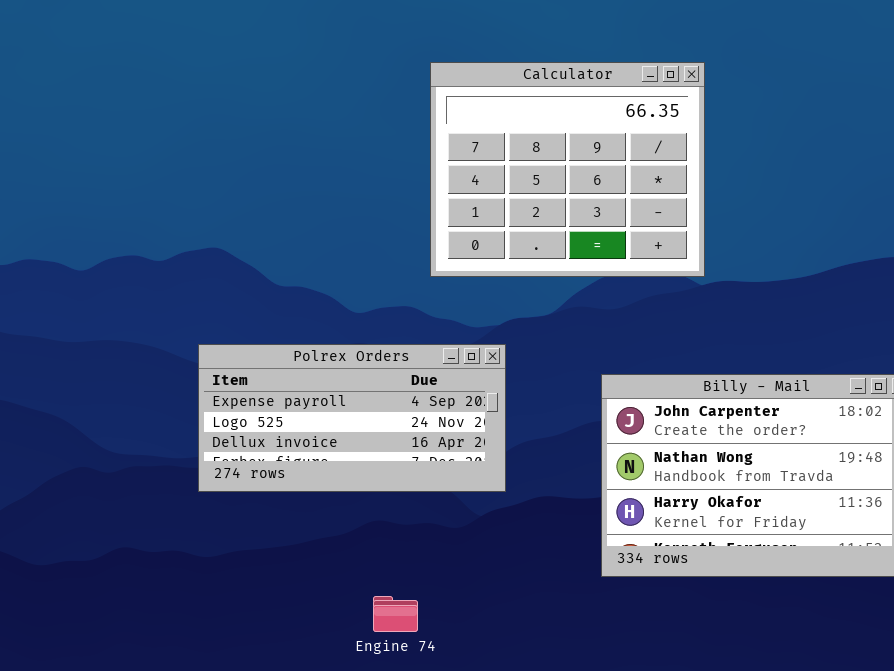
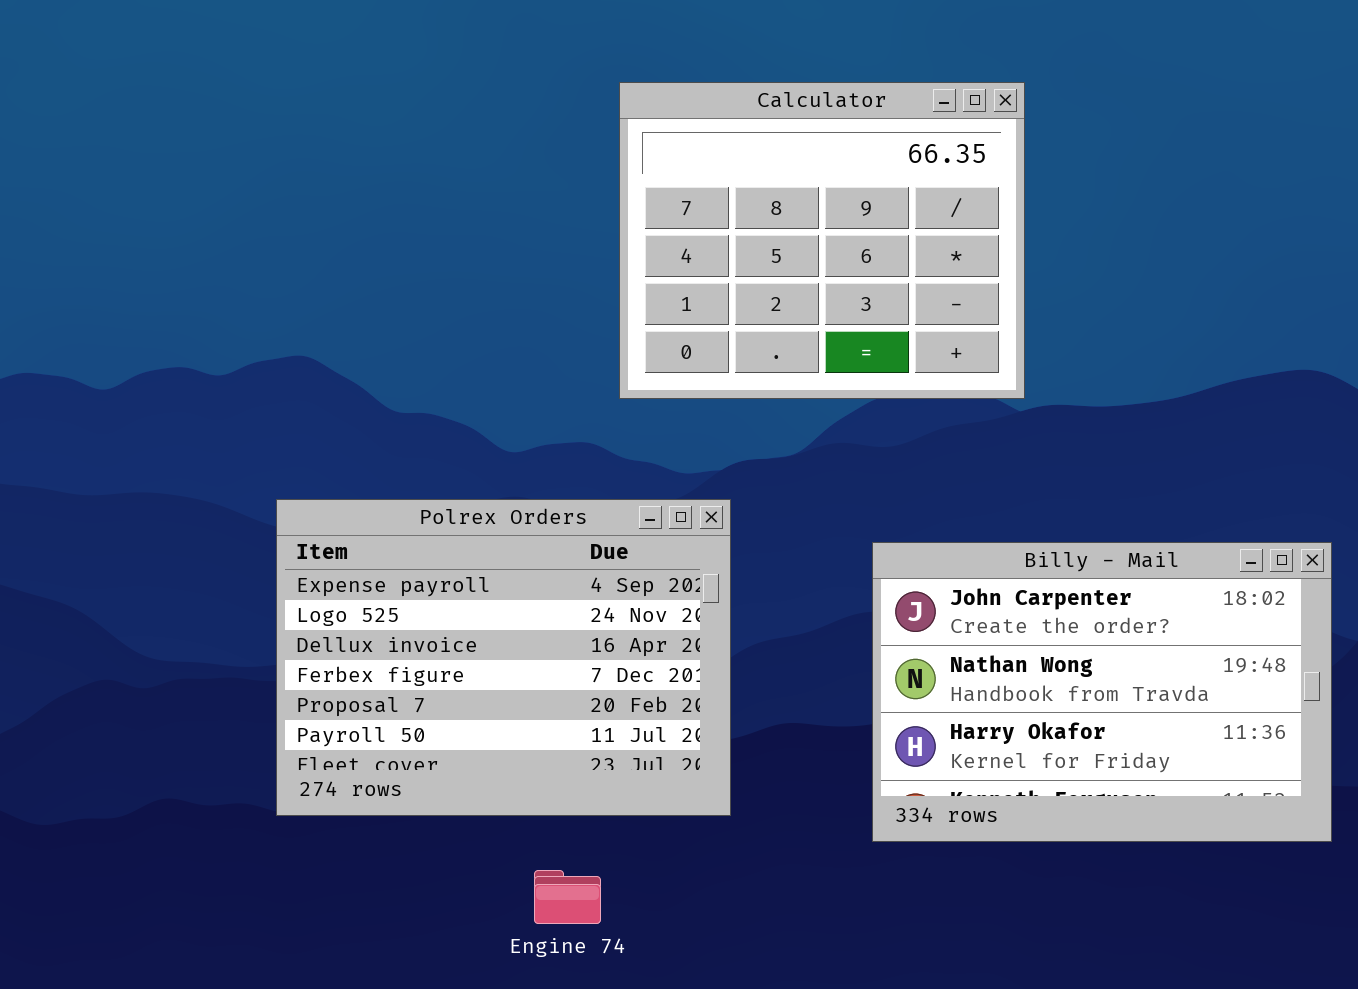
Polrex Orders: [198,344,506,492] -> [276,499,731,816], resized

